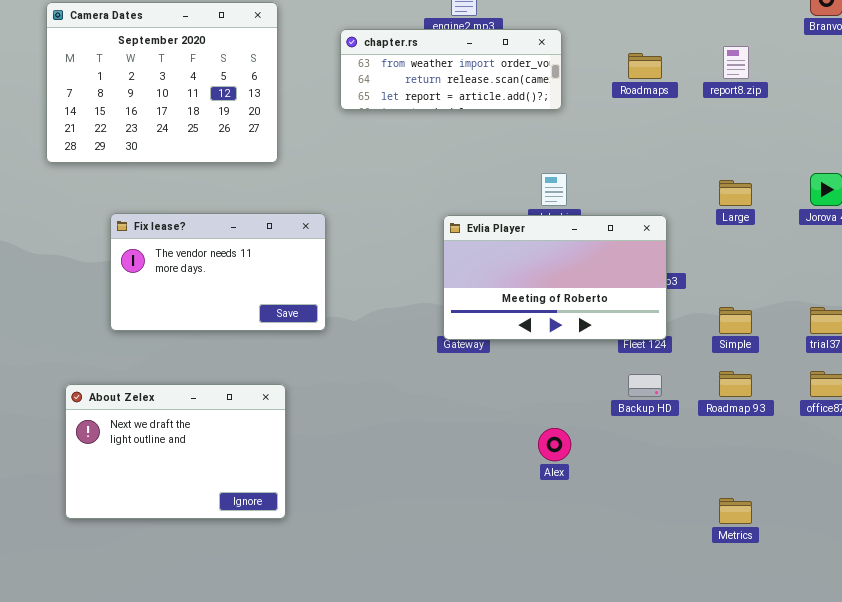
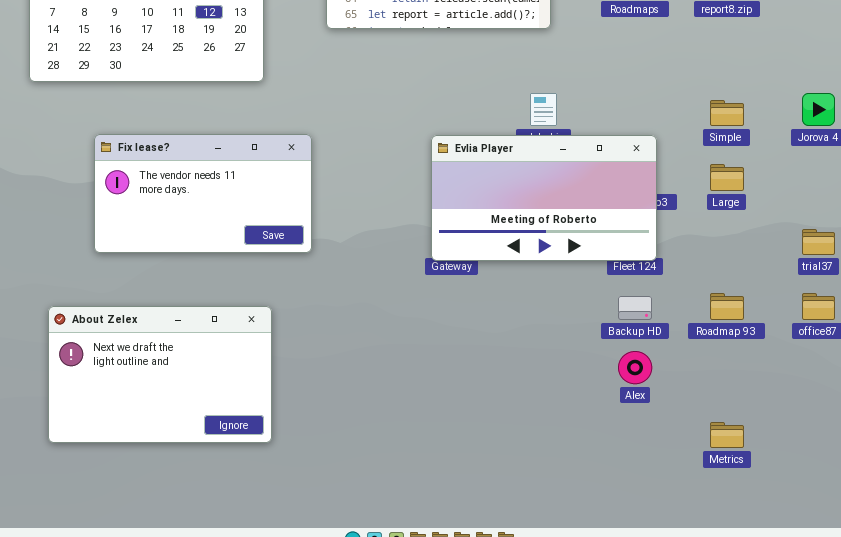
Large: [719,180,752,206] -> [710,164,744,191], moved
Simple: [719,307,752,334] -> [710,100,744,126], moved
Alex: [538,428,571,461] -> [618,351,652,384], moved

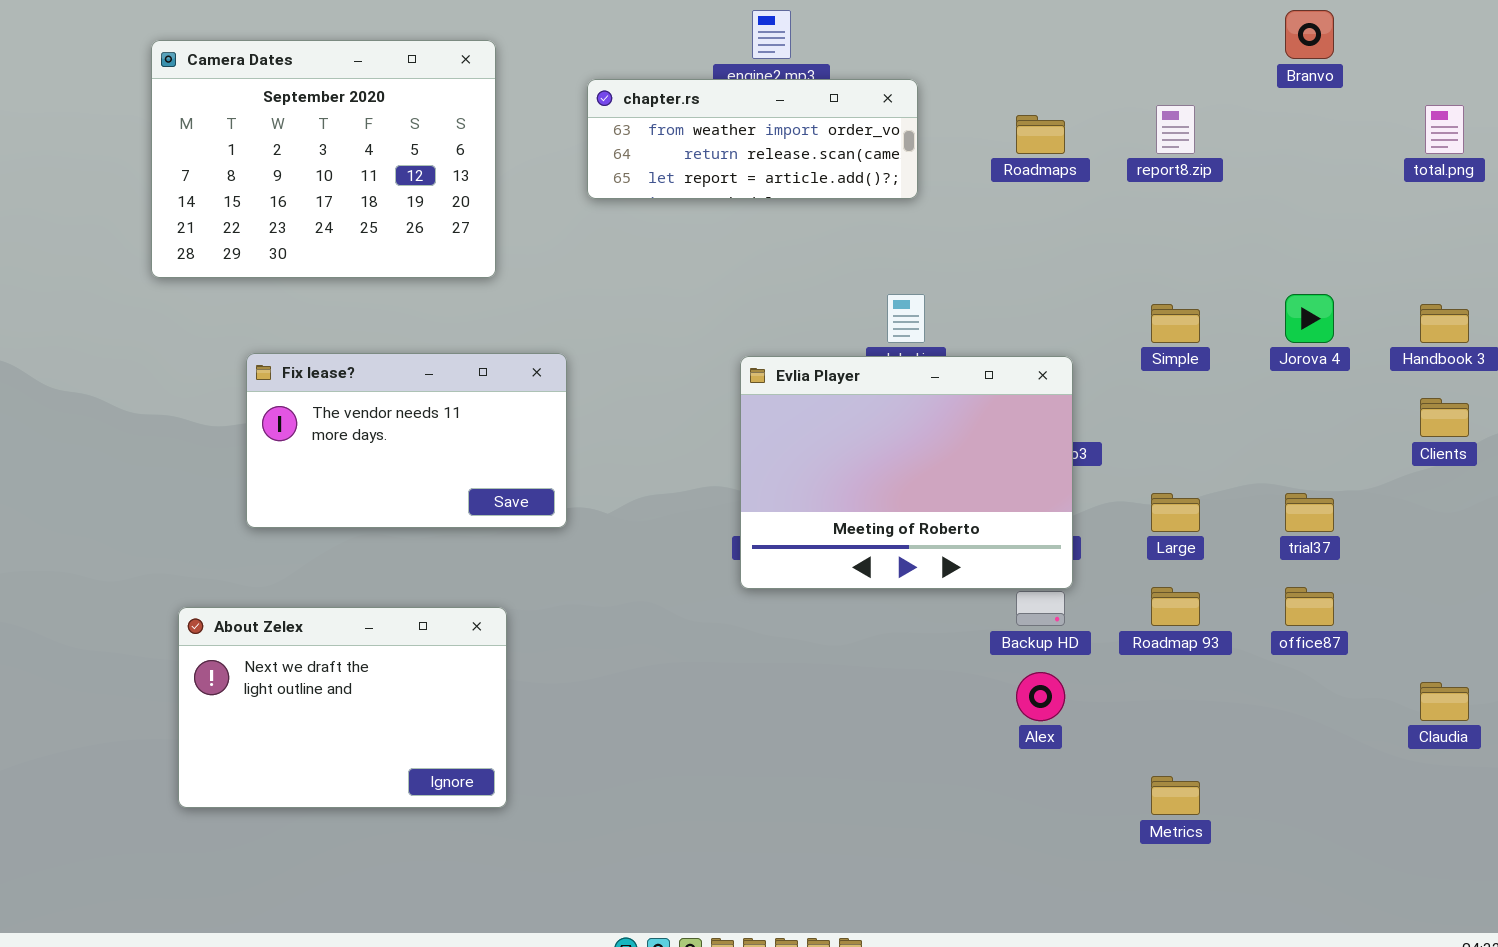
Evlia Player: [431,135,657,261] -> [740,356,1073,589], resized
Large: [710,164,744,191] -> [1151,493,1200,532], moved

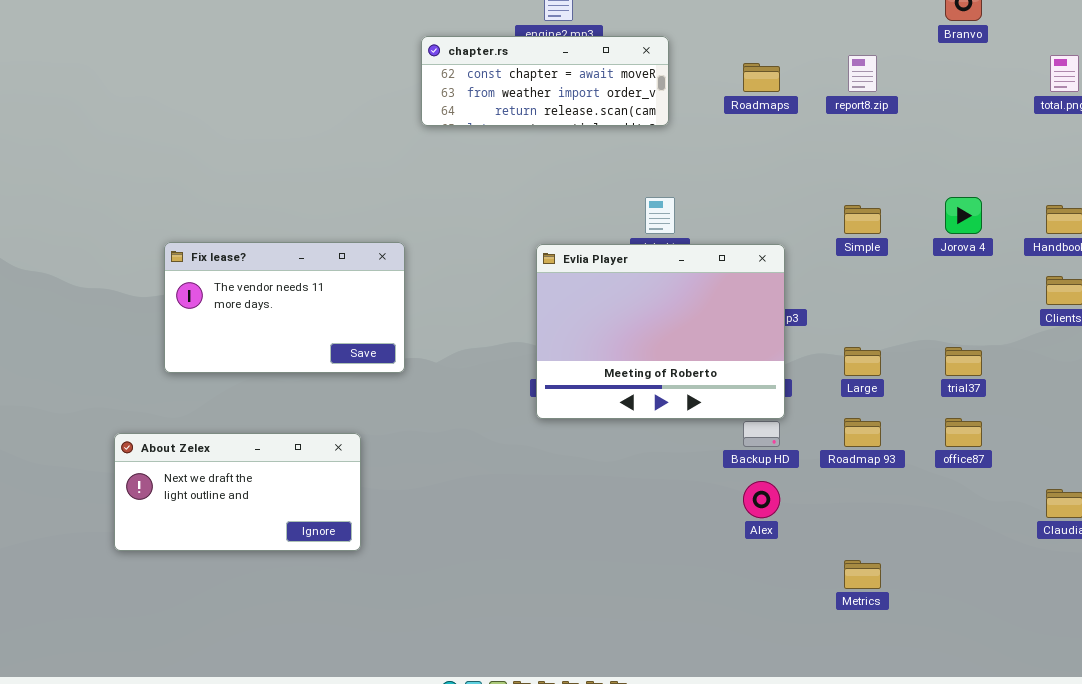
Camera Dates: [151,40,496,278] -> none, closed
chapter.rs: [587,79,918,199] -> [421,36,669,126], scrolled up 1 row
About Zelex: [178,607,507,808] -> [114,433,361,551], resized

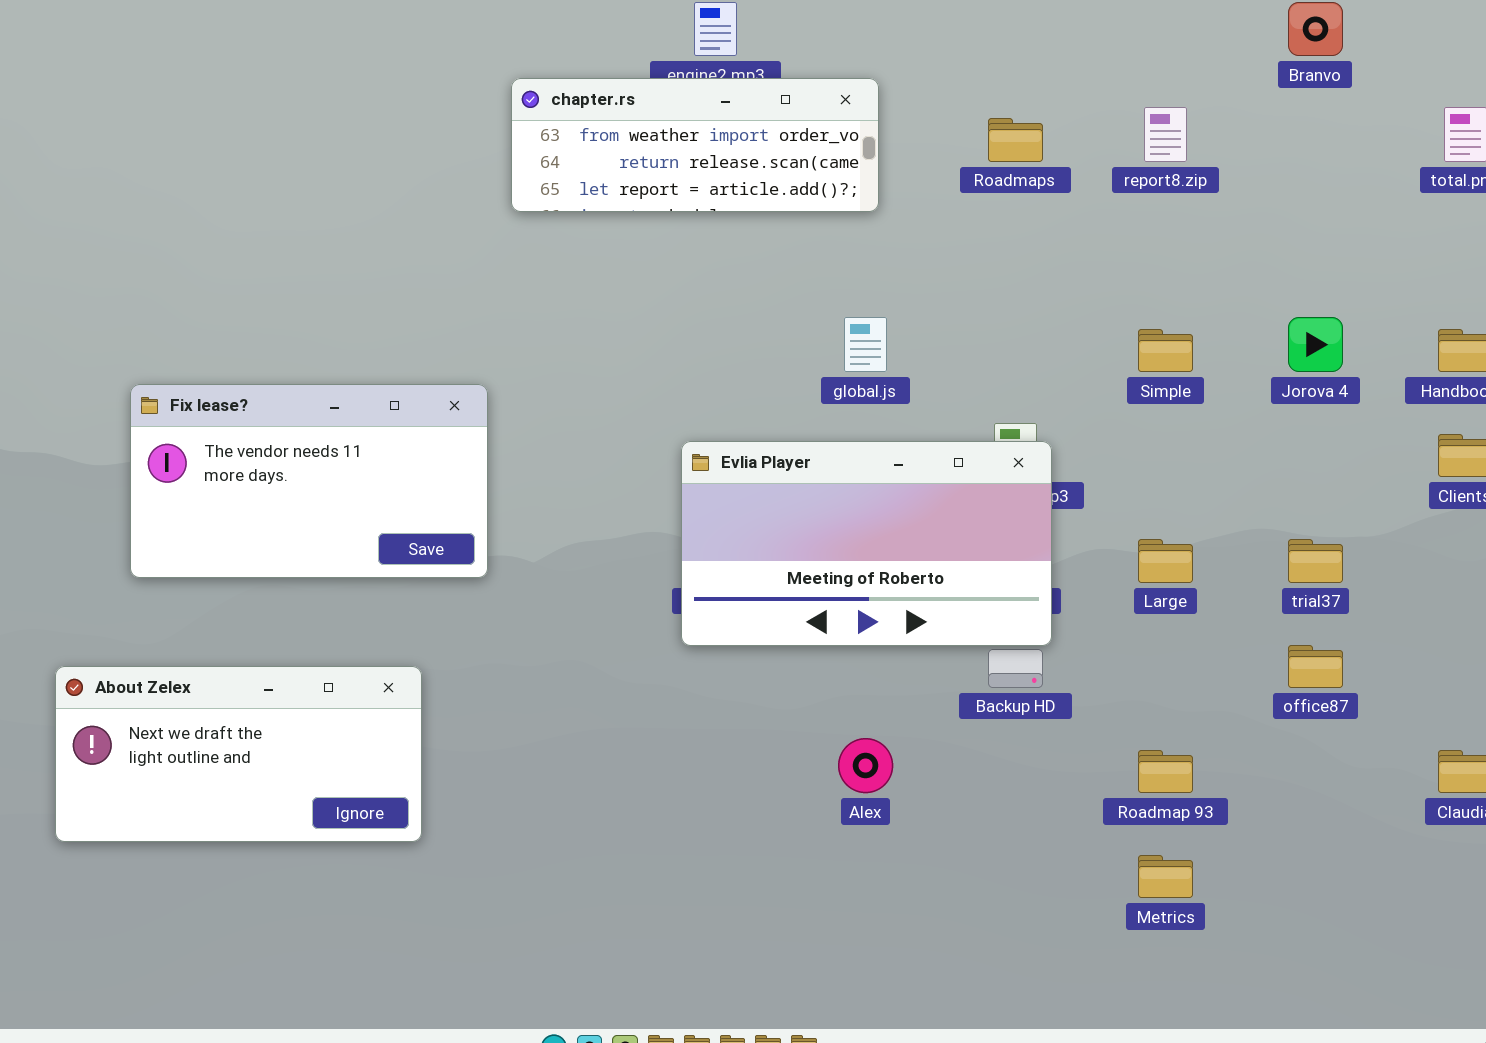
chapter.rs: [421,36,669,126] -> [511,78,879,212], scrolled down 1 row
Evlia Player: [536,244,785,419] -> [681,441,1052,646], resized
Roadmap 93: [844,418,881,447] -> [1138,750,1193,793], moved
Alex: [743,481,780,518] -> [838,738,893,793], moved

